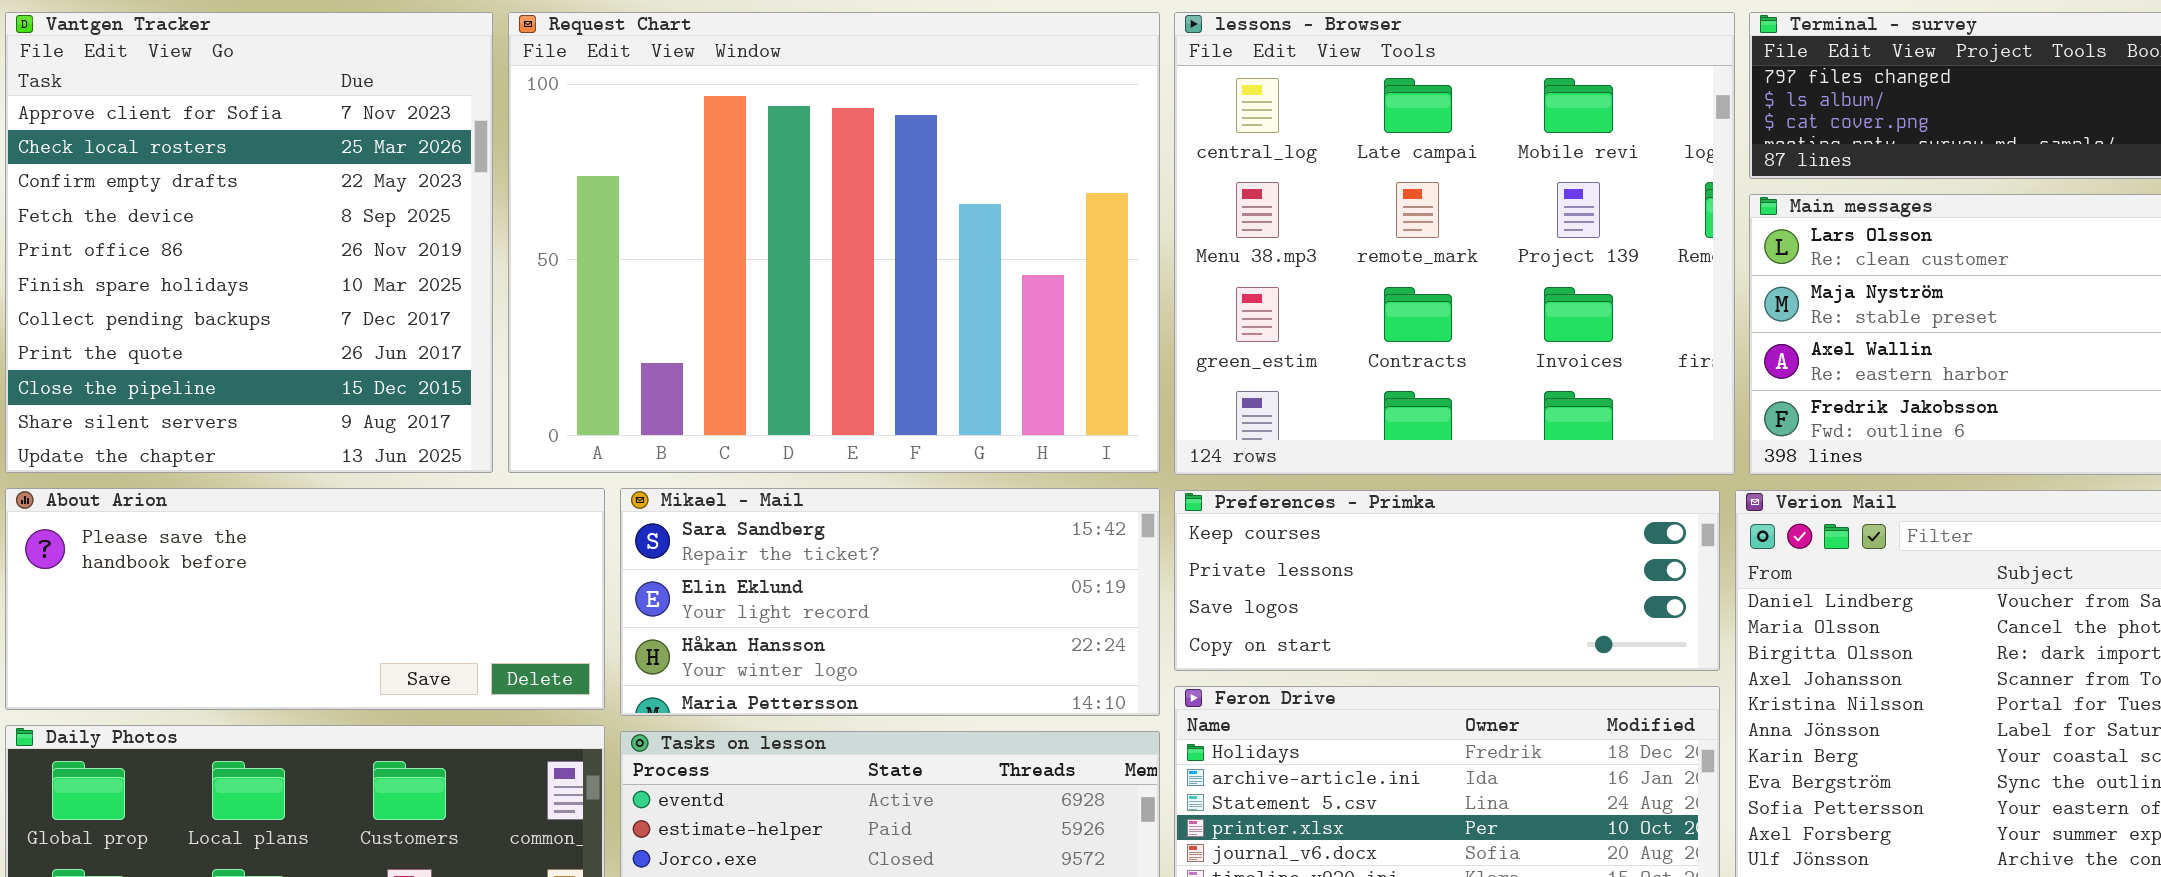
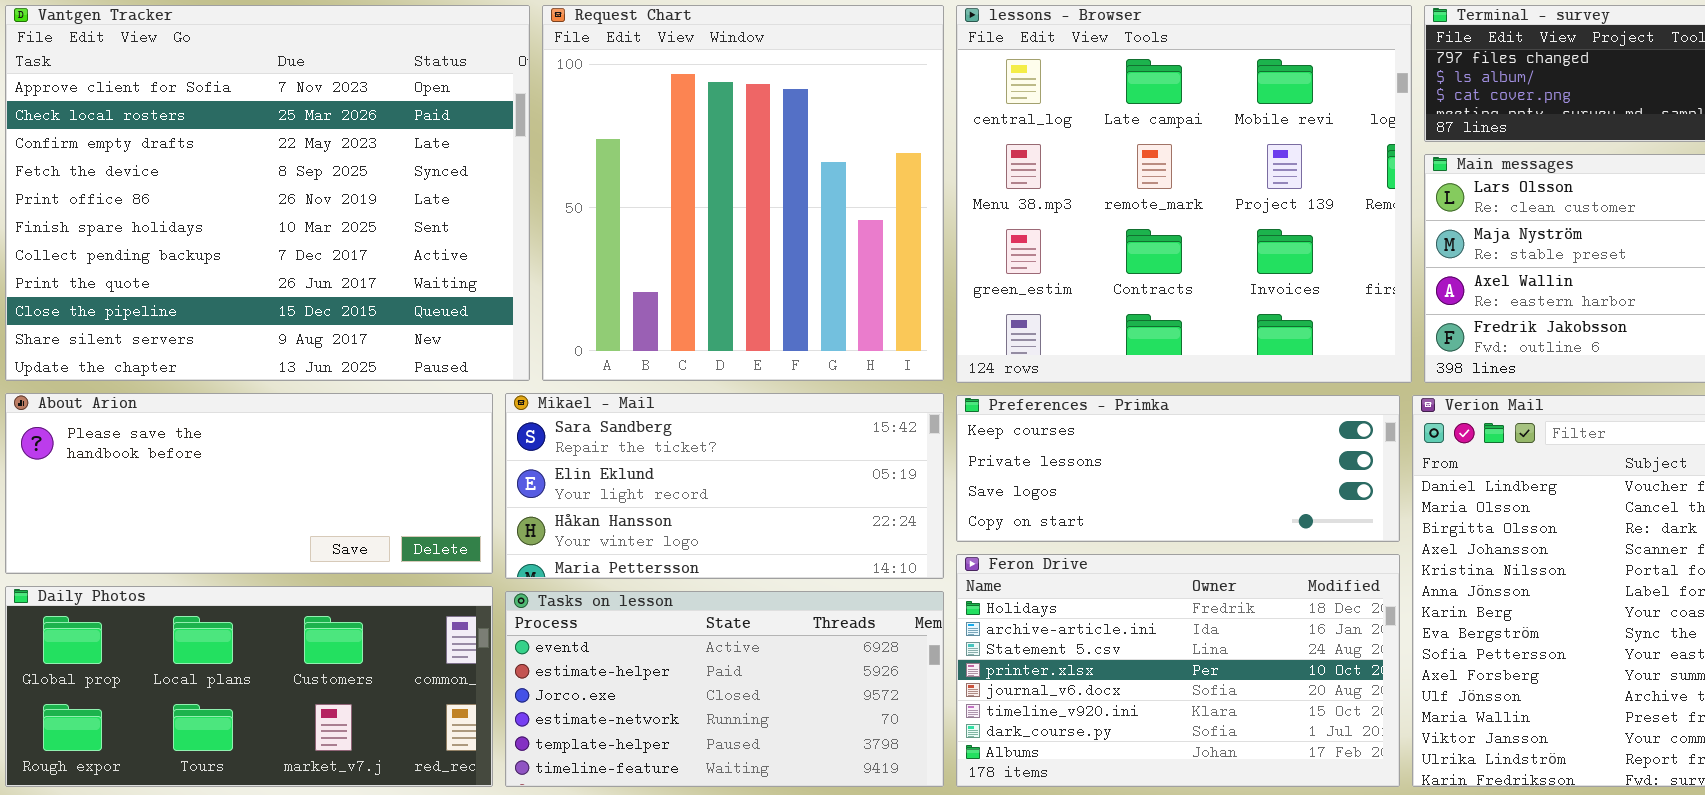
Vantgen Tracker: [5,12,493,473] -> [5,5,530,381], resized
Request Chart: [508,12,1160,473] -> [542,5,944,381], resized

